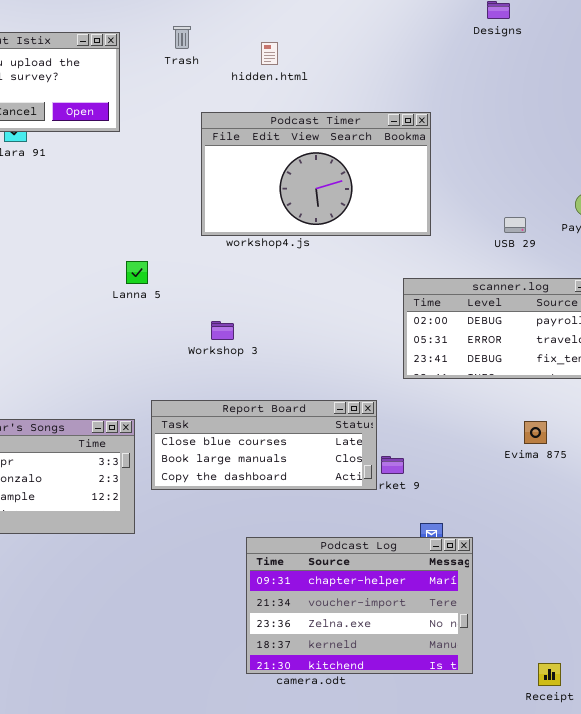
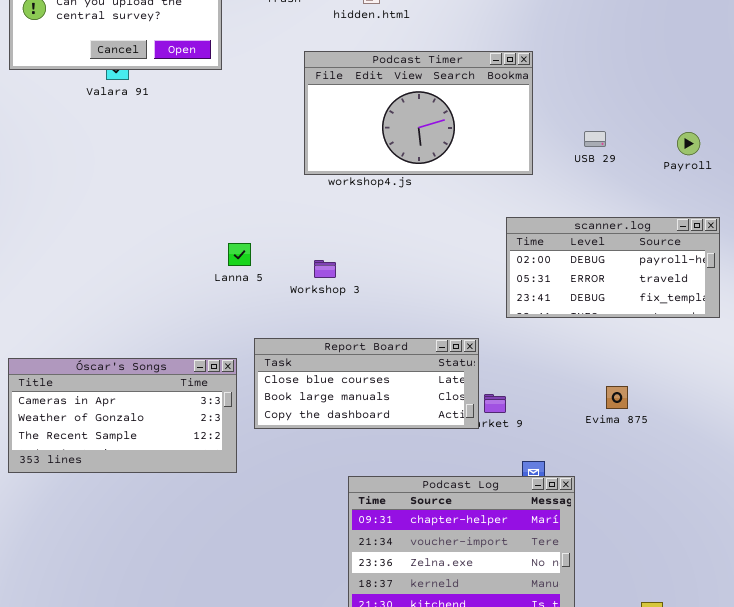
USB 29: [504,217,526,233] -> [584,131,606,147], moved
Lanna 5: [126,261,148,284] -> [228,243,251,266], moved
Evima 875: [524,421,547,444] -> [606,386,628,409], moved

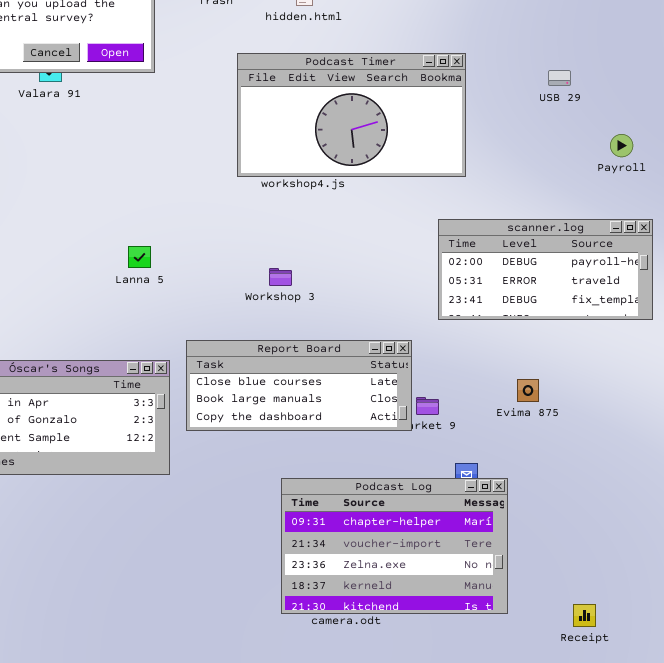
USB 29: [584,131,606,147] -> [548,70,571,86], moved
Lanna 5: [228,243,251,266] -> [128,246,151,268], moved
Workshop 3: [314,260,336,278] -> [269,268,292,286], moved
Evima 875: [606,386,628,409] -> [517,379,539,402], moved

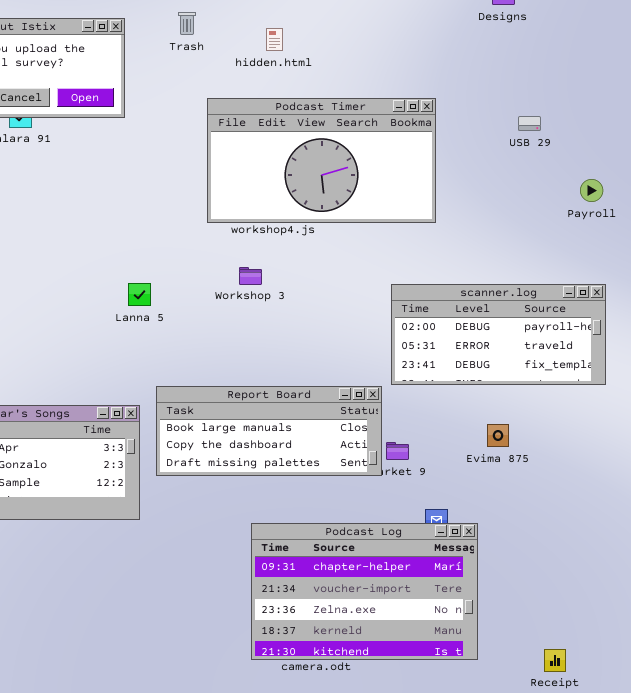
scanner.log: [438,219,653,320] -> [391,284,606,385], moved
Lanna 5: [128,246,151,268] -> [128,283,151,306], moved
Workshop 3: [269,268,292,286] -> [239,267,262,285], moved
Report Board: [186,340,412,431] -> [156,386,382,476], scrolled down 1 row

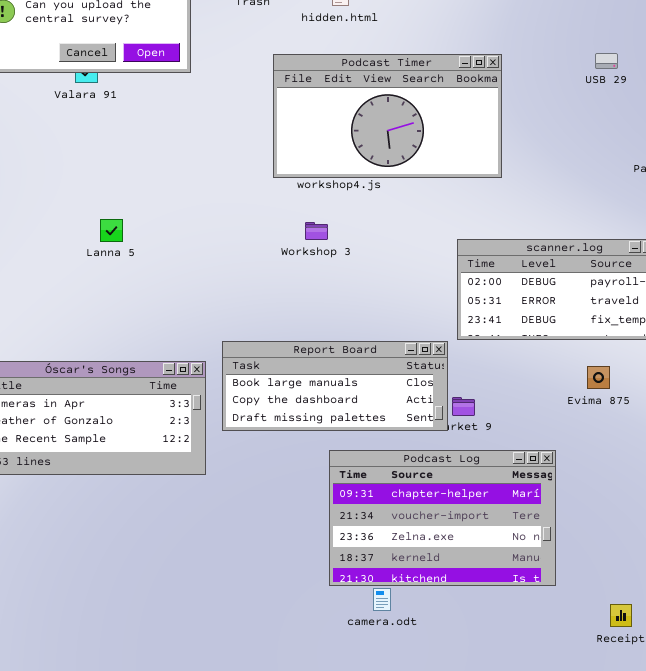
USB 29: [518,116,541,131] -> [595,53,618,69], moved
Lanna 5: [128,283,151,306] -> [100,219,123,242], moved
Evima 875: [487,424,509,447] -> [587,366,610,389], moved
Podcast Log: [251,523,478,660] -> [329,450,556,586], moved

